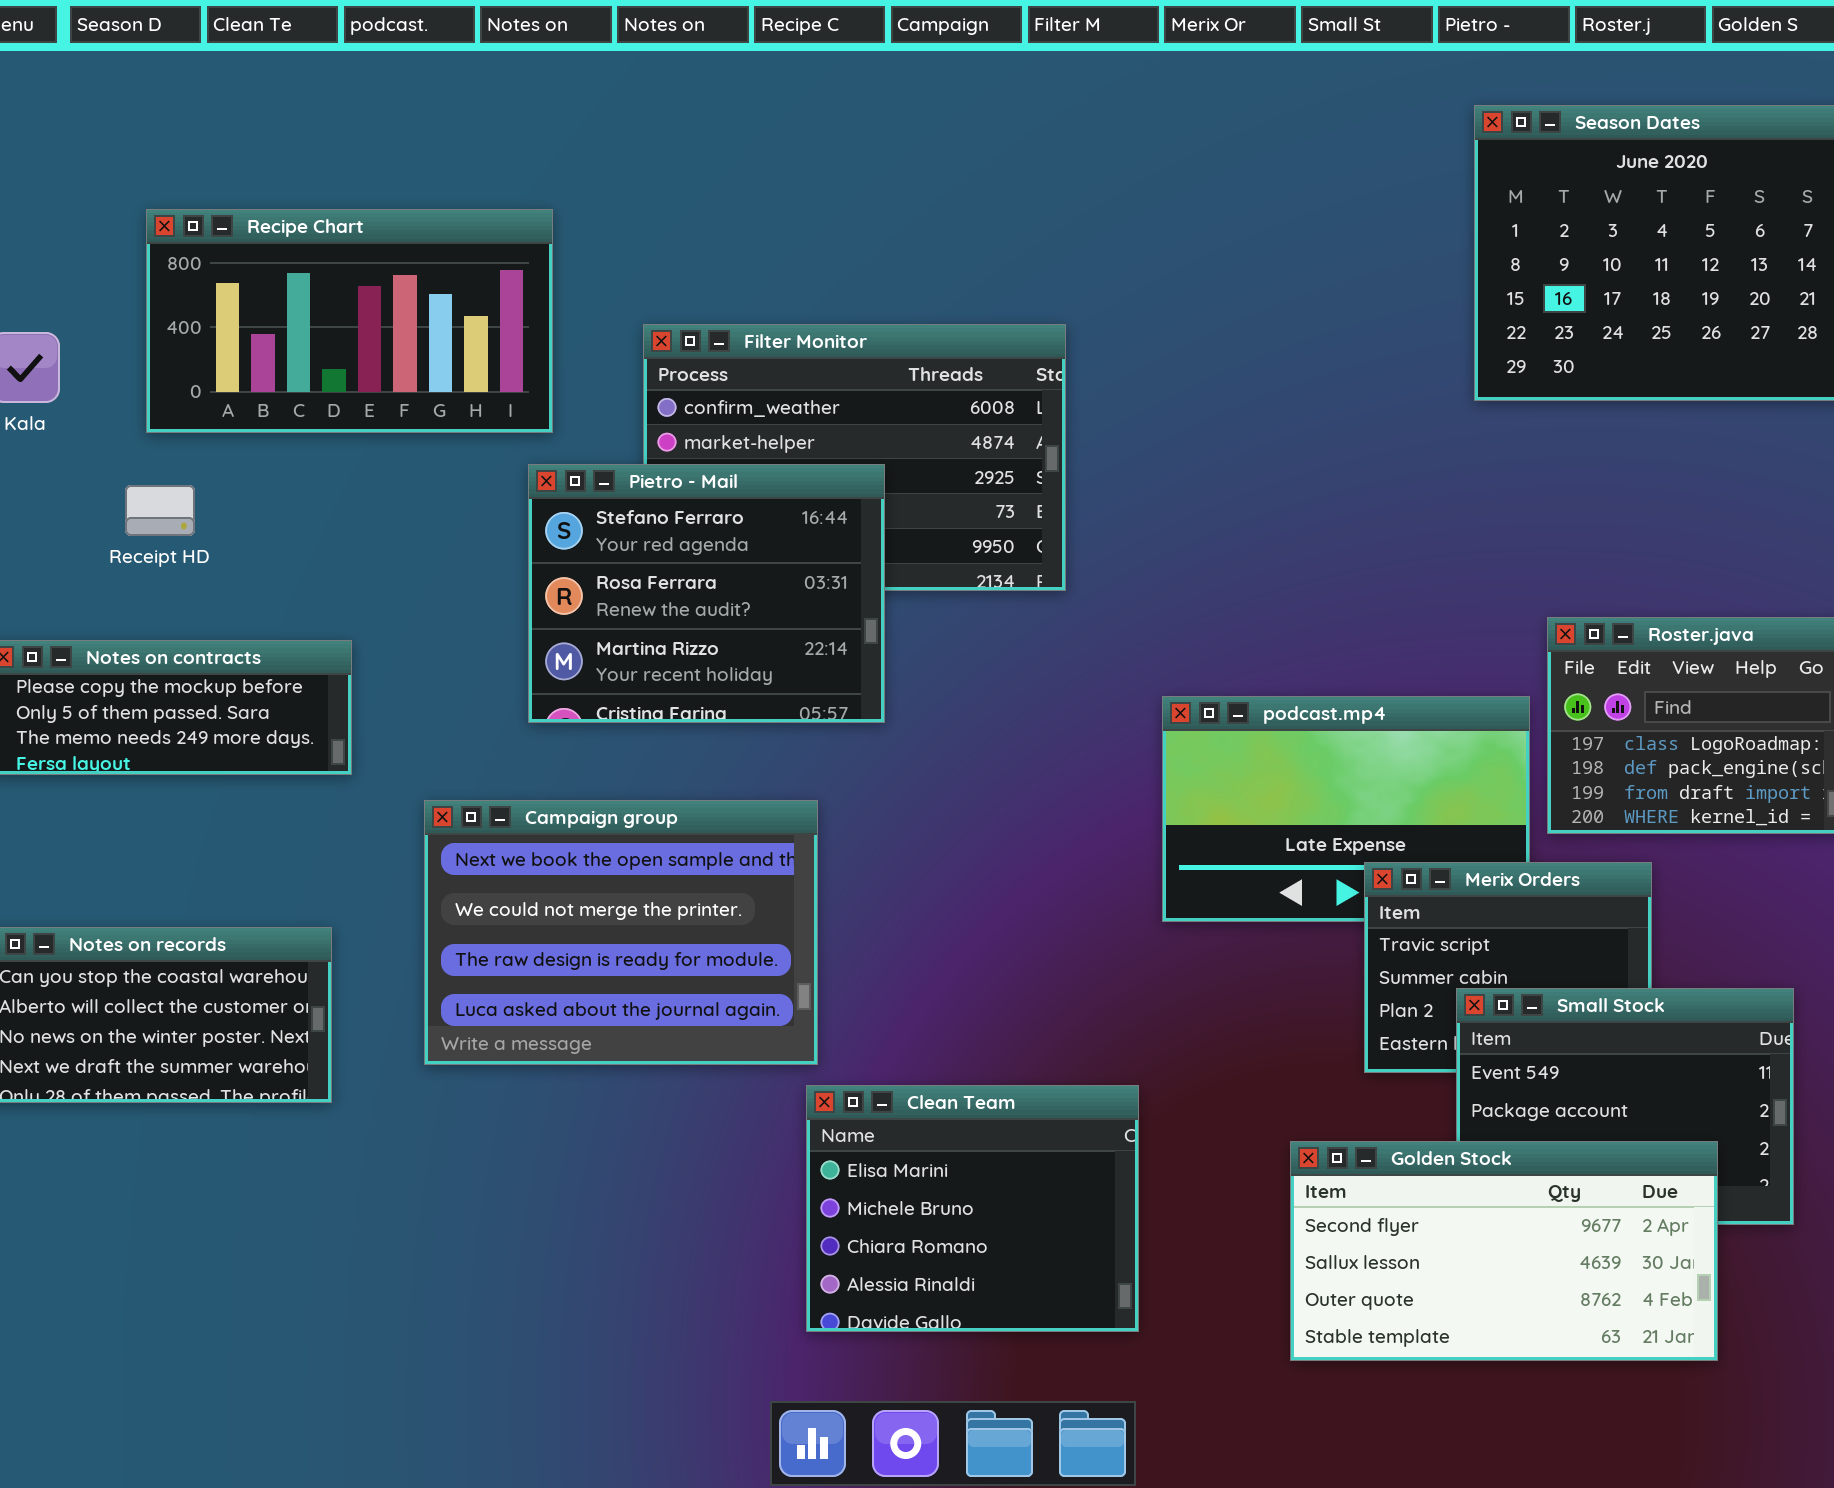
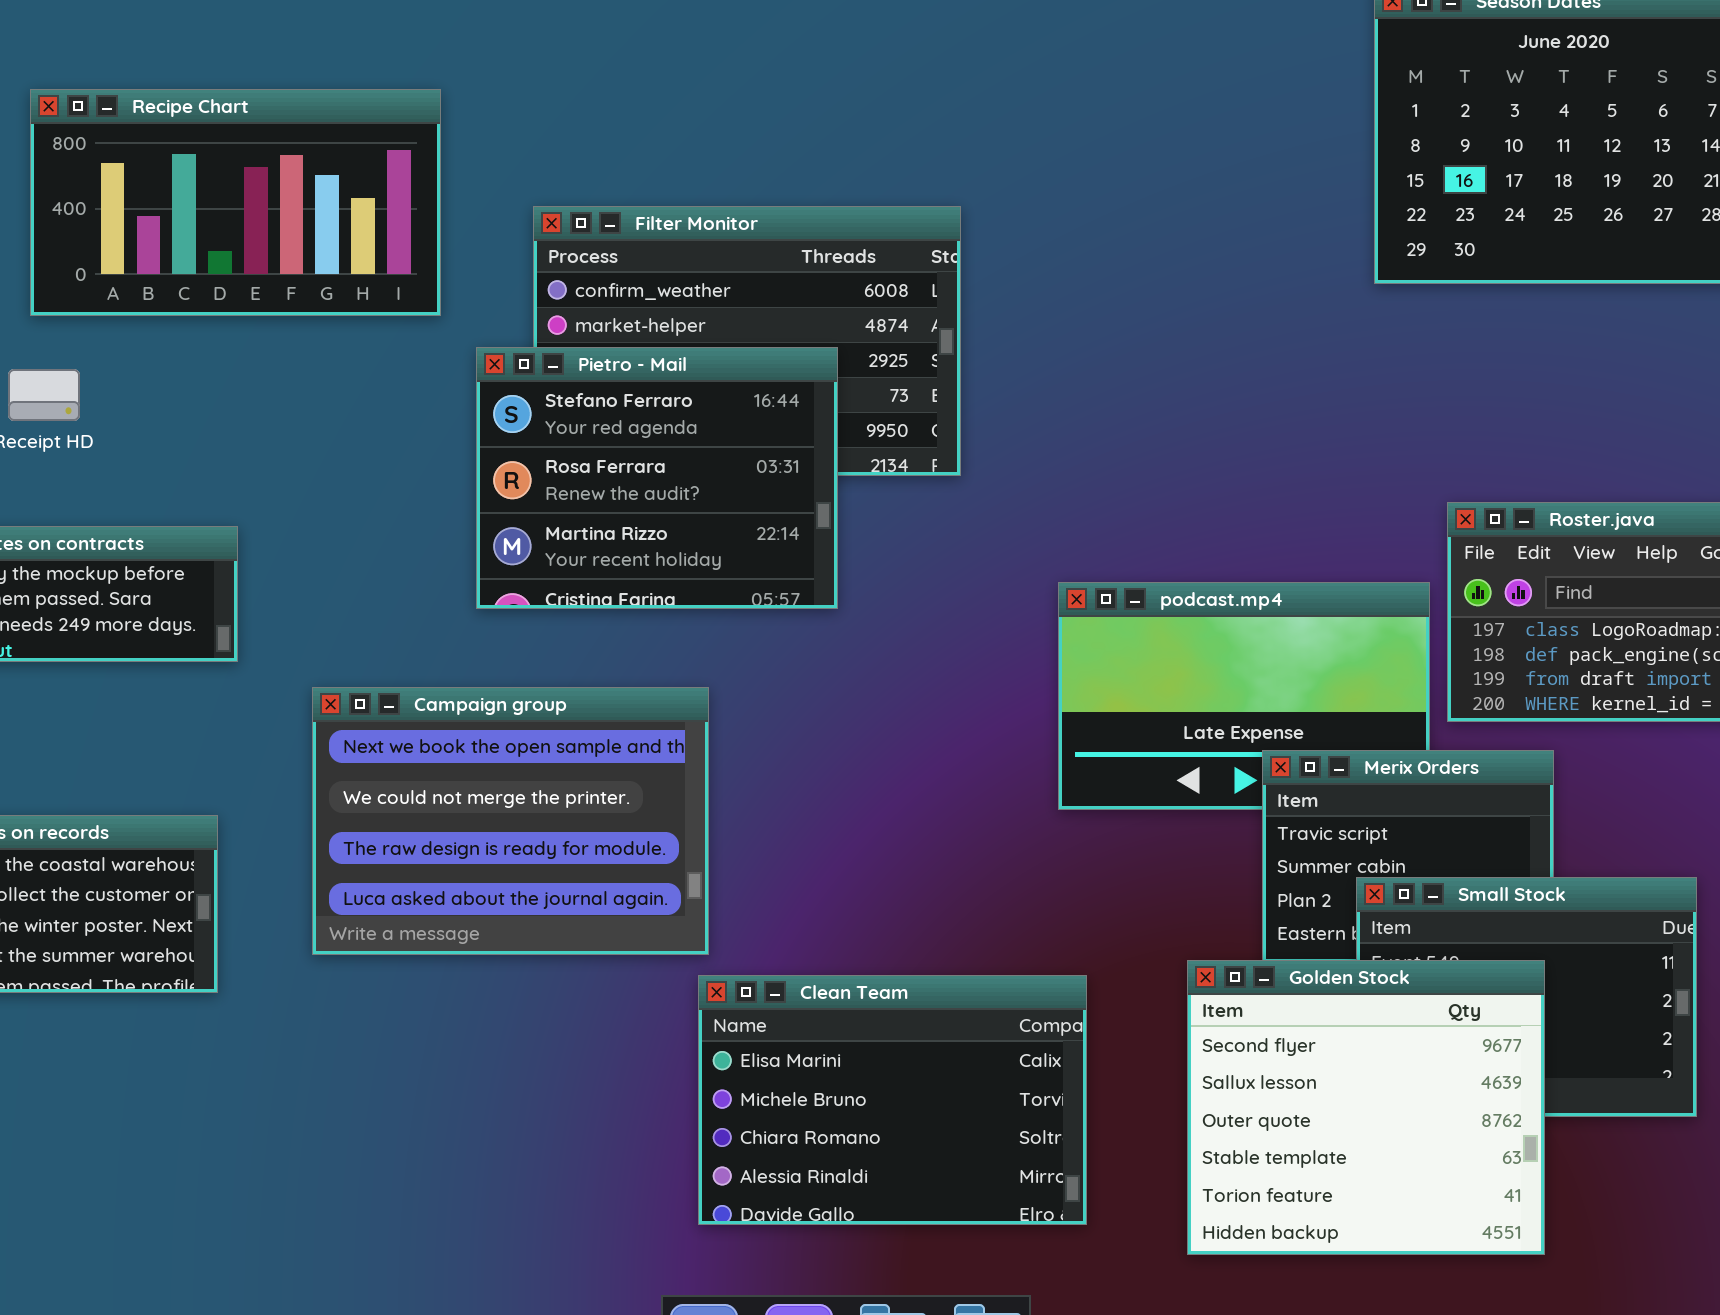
Pietro - Mail: [528,464,885,723] -> [476,347,838,609], moved
Clean Team: [806,1085,1139,1332] -> [698,975,1087,1225], resized
Golden Stock: [1290,1141,1718,1361] -> [1187,960,1545,1255], resized

